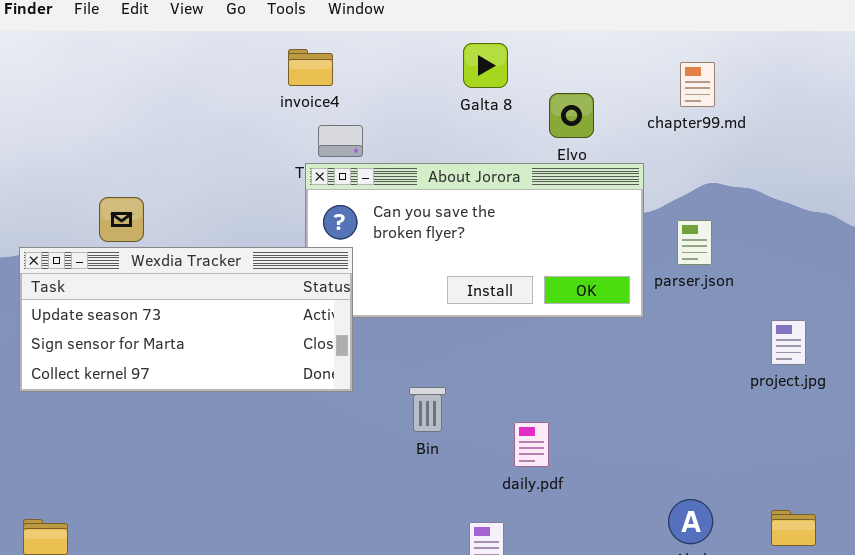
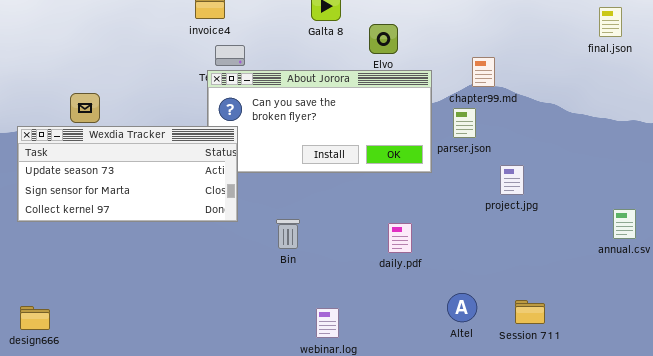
chapter99.md: [680,62,715,107] -> [472,57,495,87], moved
project.jpg: [771,320,806,365] -> [500,165,524,195], moved
daily.pdf: [514,422,549,467] -> [388,223,412,253], moved

